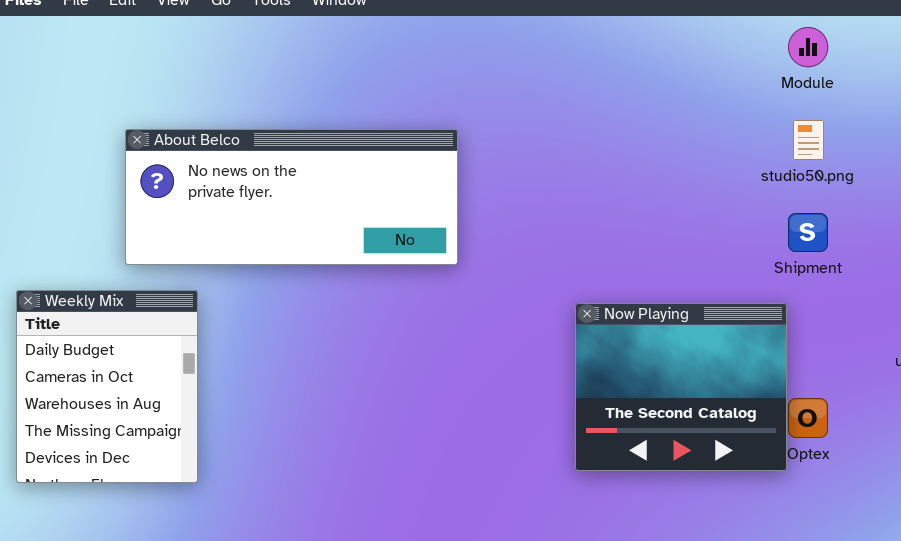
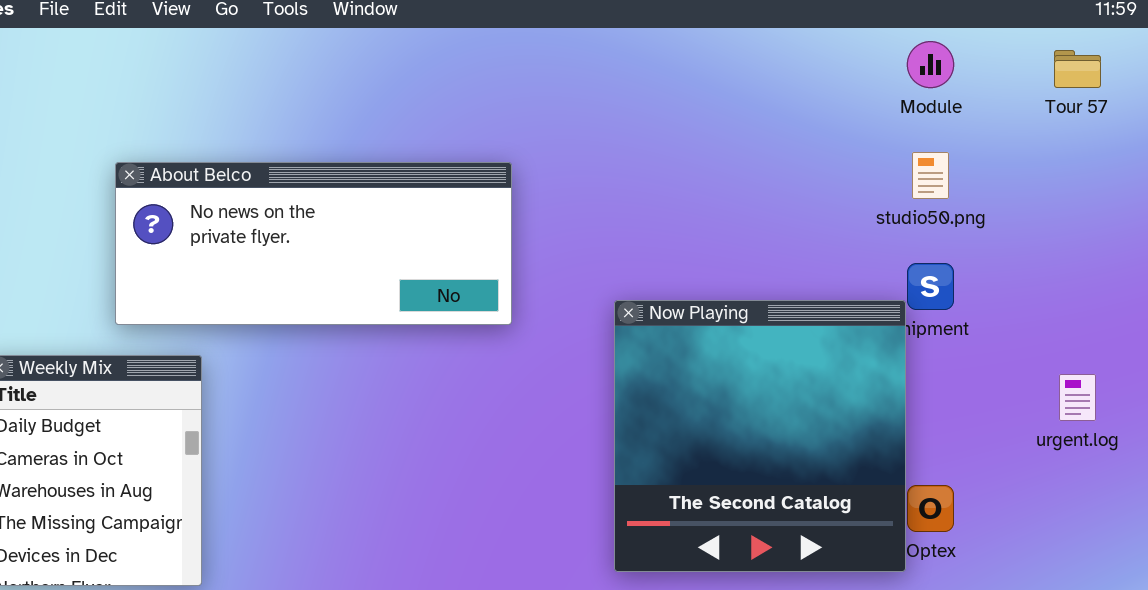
Now Playing: [575,303,787,471] -> [614,300,906,572], resized

